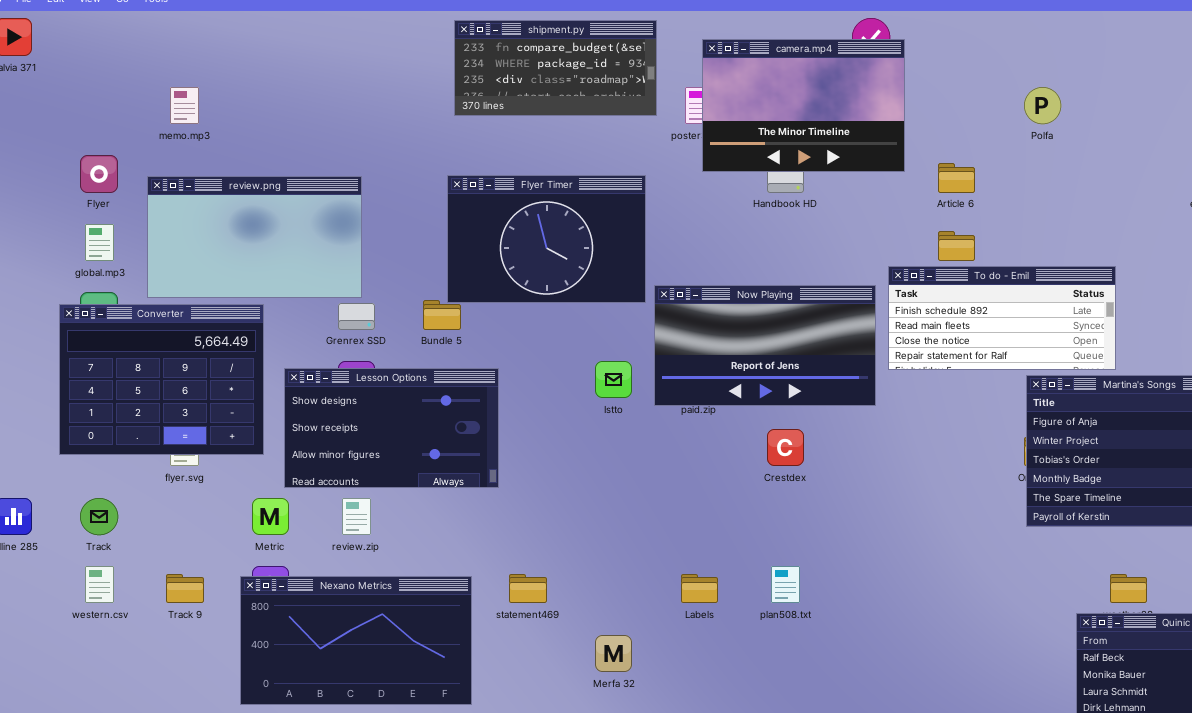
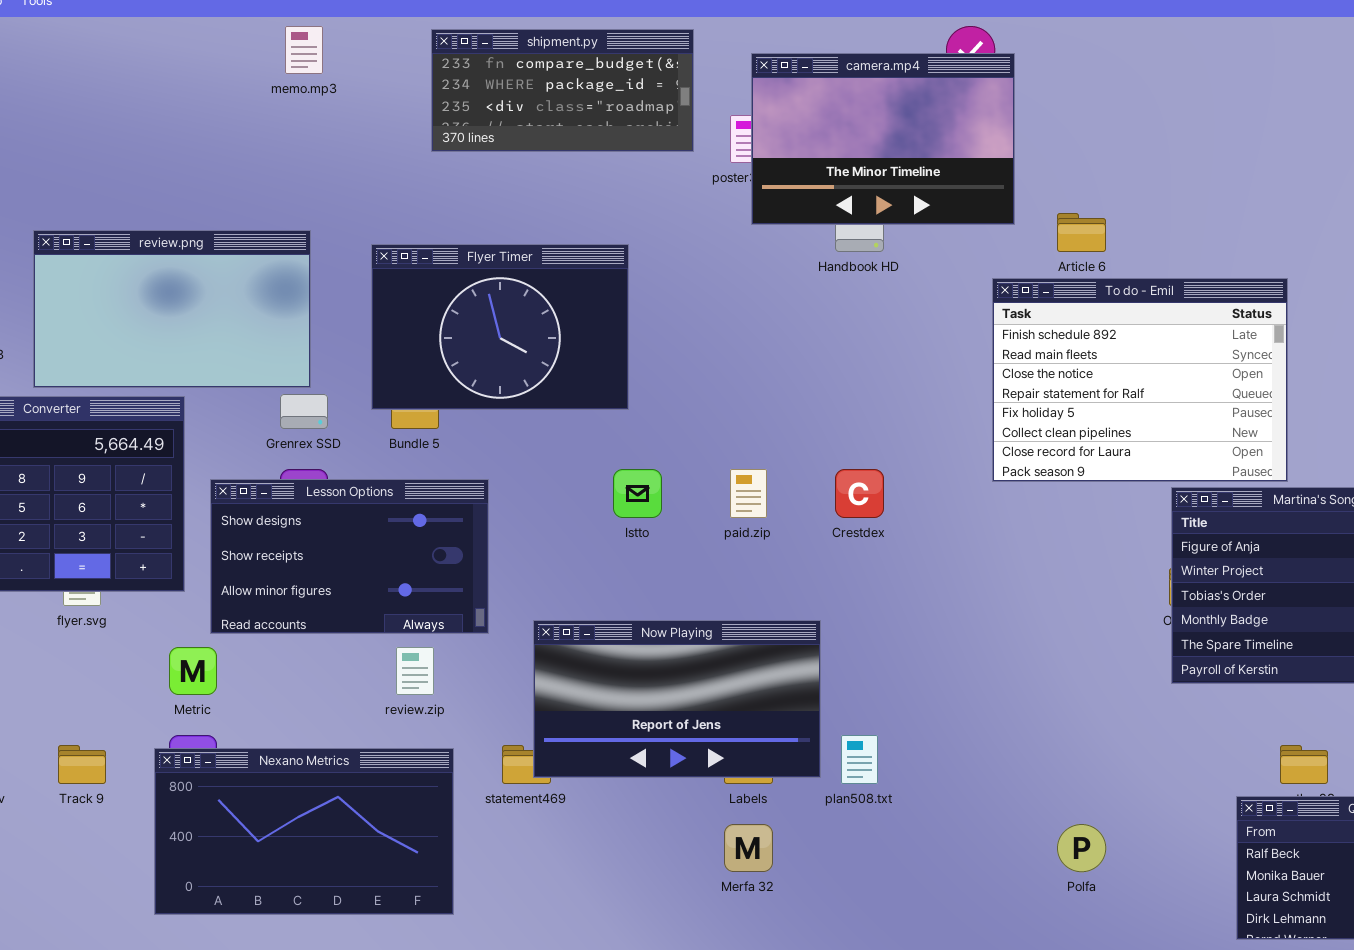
memo.mp3: [170,87,199,124] -> [285,26,323,74], moved
Polfa: [1024,87,1061,124] -> [1057,824,1106,872], moved
Flyer Timer: [447,175,646,303] -> [371,244,629,410], moved
To do - Emil: [888,266,1116,370] -> [992,278,1288,482], resized
Now Playing: [654,285,876,406] -> [533,620,821,778], moved
Crestdex: [767,429,804,466] -> [835,469,884,518], moved
review.zip: [342,498,371,535] -> [396,647,434,695], moved
Merfa 32: [595,635,632,672] -> [724,824,773,872], moved

